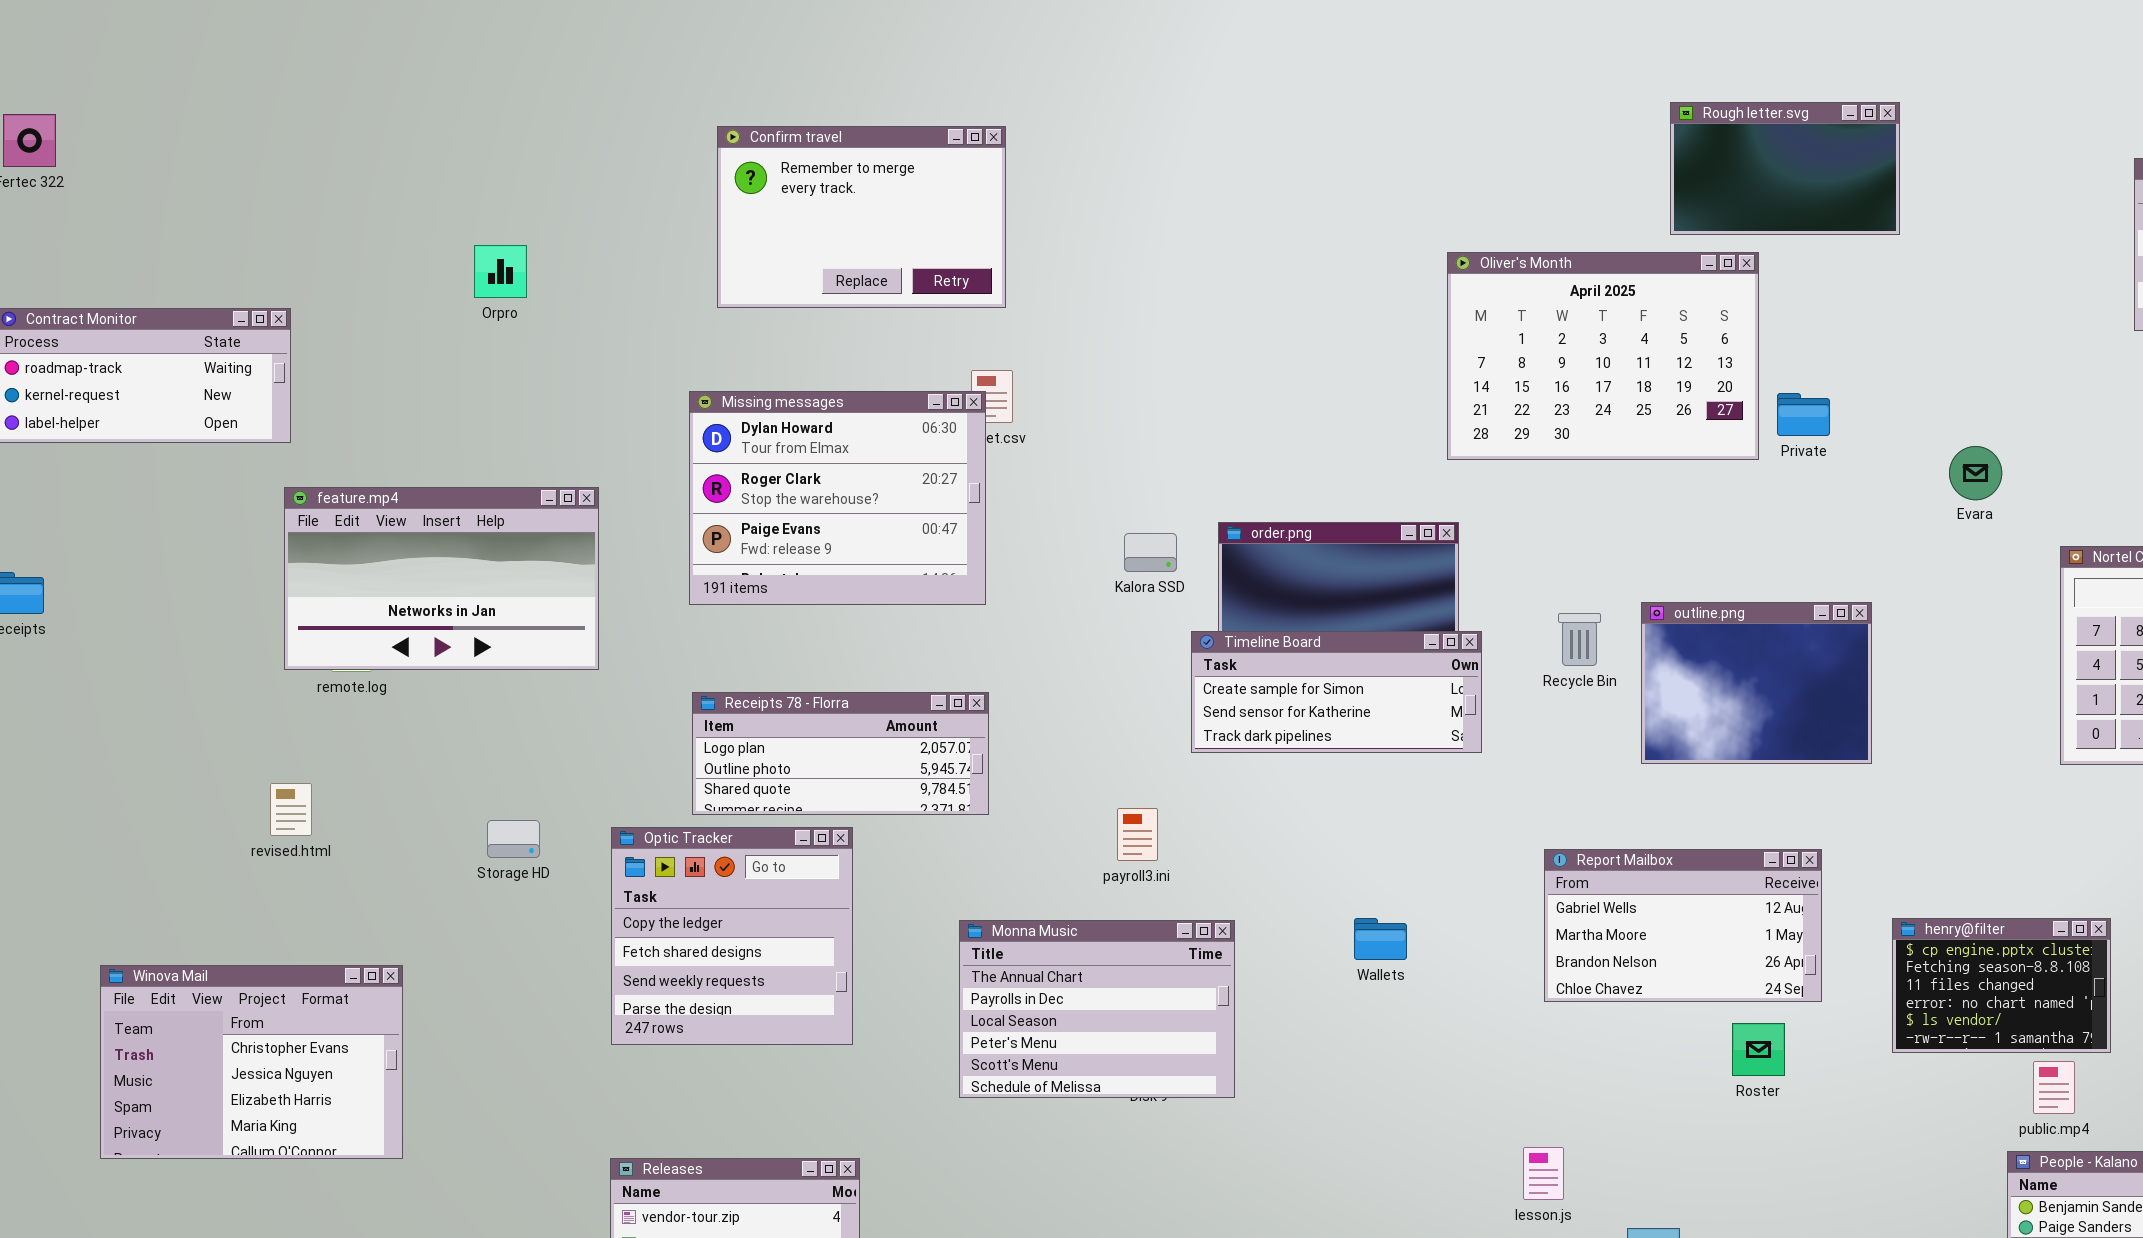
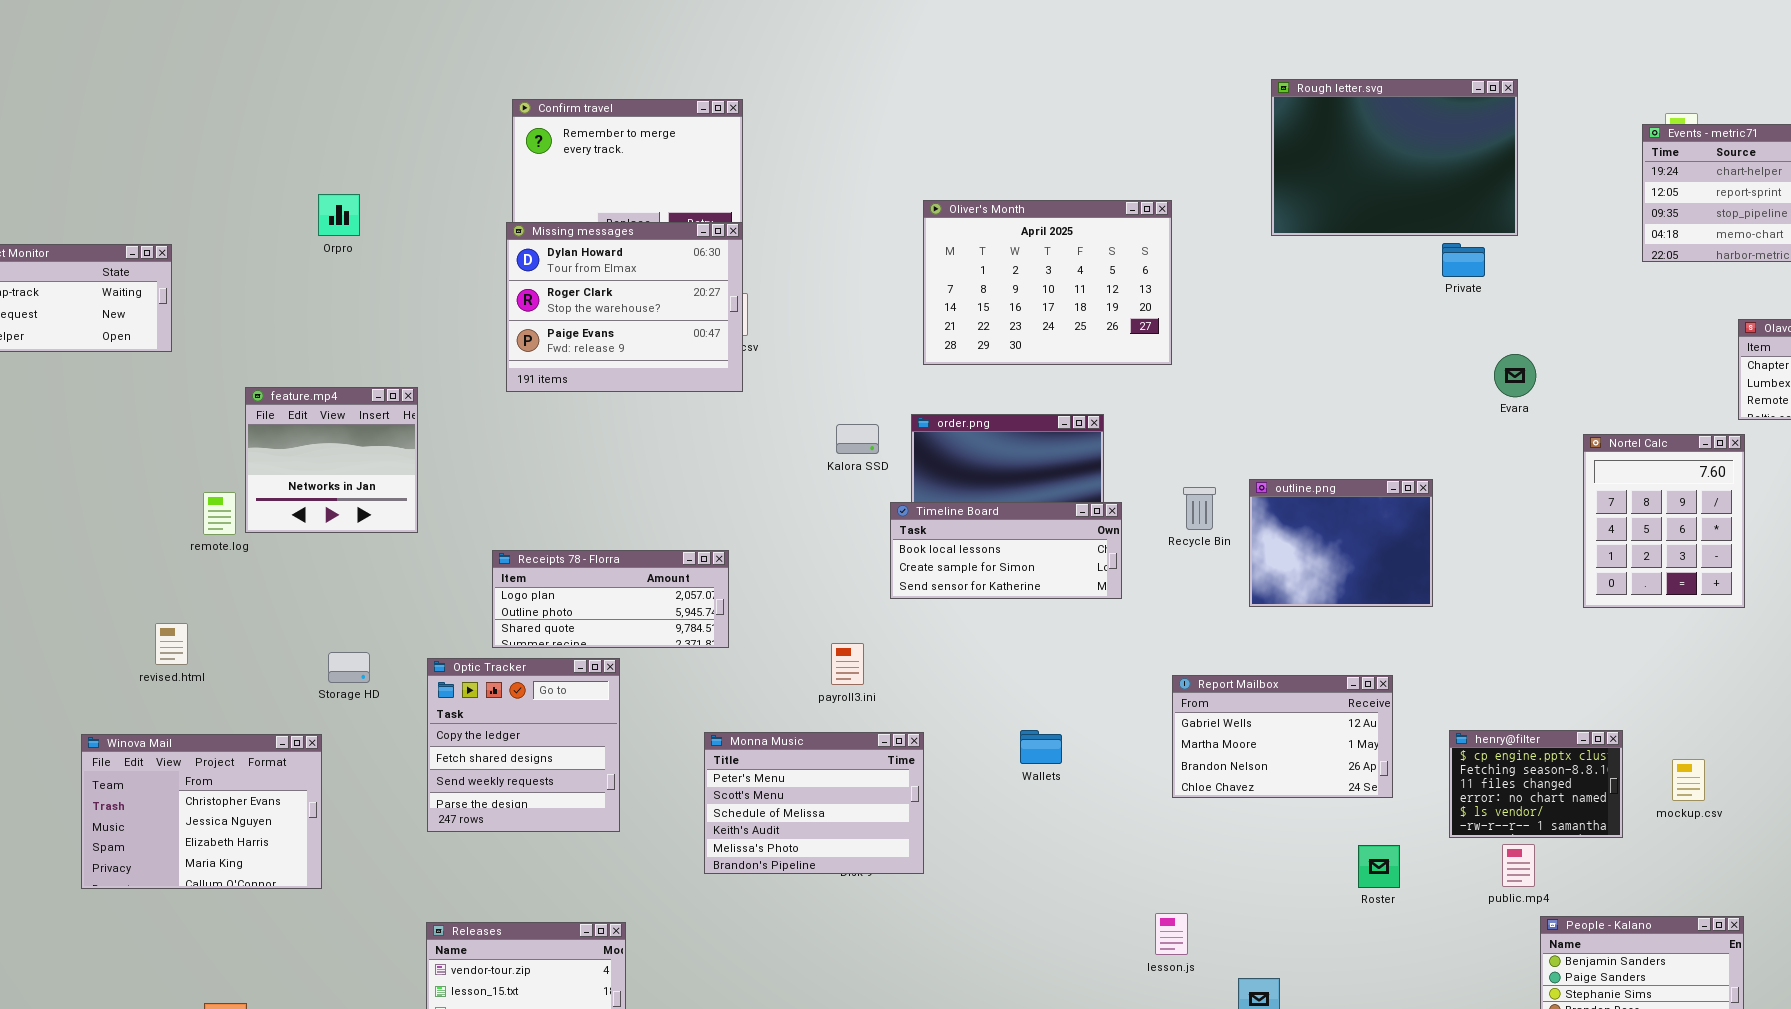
Rough letter.svg: [1670,102,1900,235] -> [1271,79,1518,236], resized
Oliver's Month: [1447,252,1759,460] -> [923,200,1172,365], moved
Missing messages: [689,391,986,605] -> [506,222,743,392], moved
Private: [1777,393,1830,436] -> [1442,243,1485,277], moved
feature.mp4: [284,487,599,670] -> [245,387,418,533], resized
Timeline Board: [1191,631,1482,753] -> [890,502,1122,599], scrolled up 1 row
Monna Music: [959,920,1235,1098] -> [704,732,924,874], scrolled down 3 rows
Winova Mail: [100,965,403,1159] -> [81,734,322,889], moved
Roster: [1732,1023,1785,1076] -> [1358,845,1400,888], moved
public.mp4: [2033,1061,2075,1114] -> [1502,844,1535,887], moved

